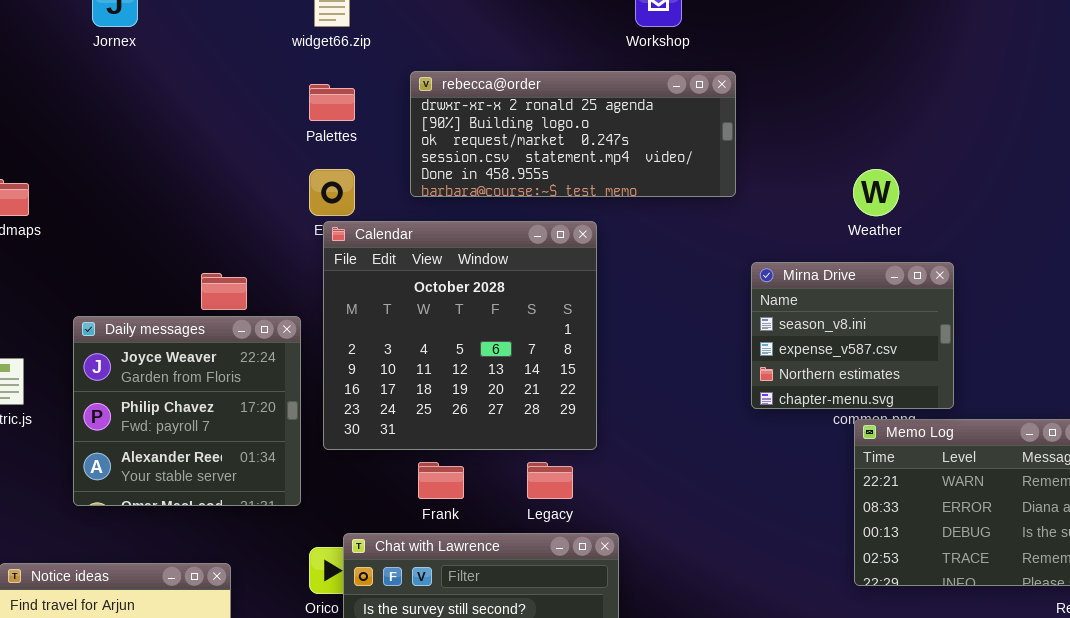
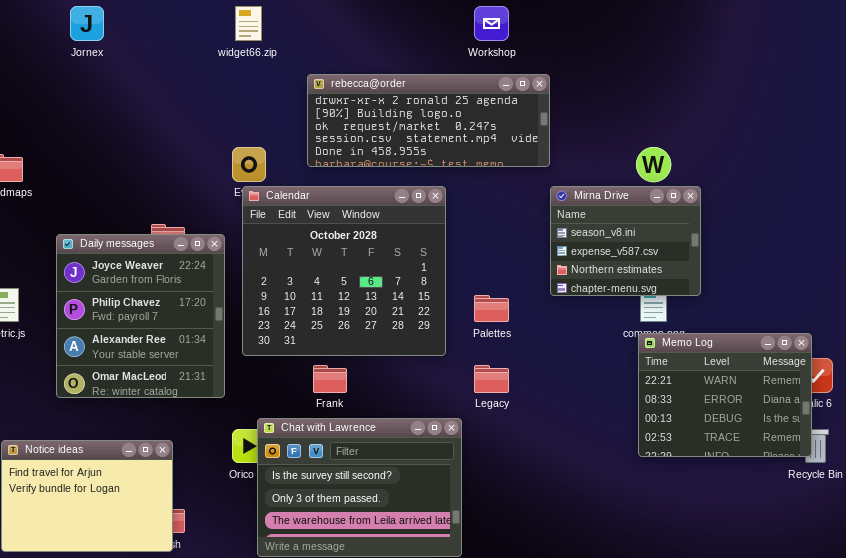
Palettes: [309,84,355,121] -> [474,295,509,322], moved
Mirna Drive: [751,262,954,409] -> [550,186,701,296], moved
Daily messages: [73,316,301,506] -> [56,234,225,398], resized
Legacy: [527,462,573,499] -> [474,365,509,393], moved

